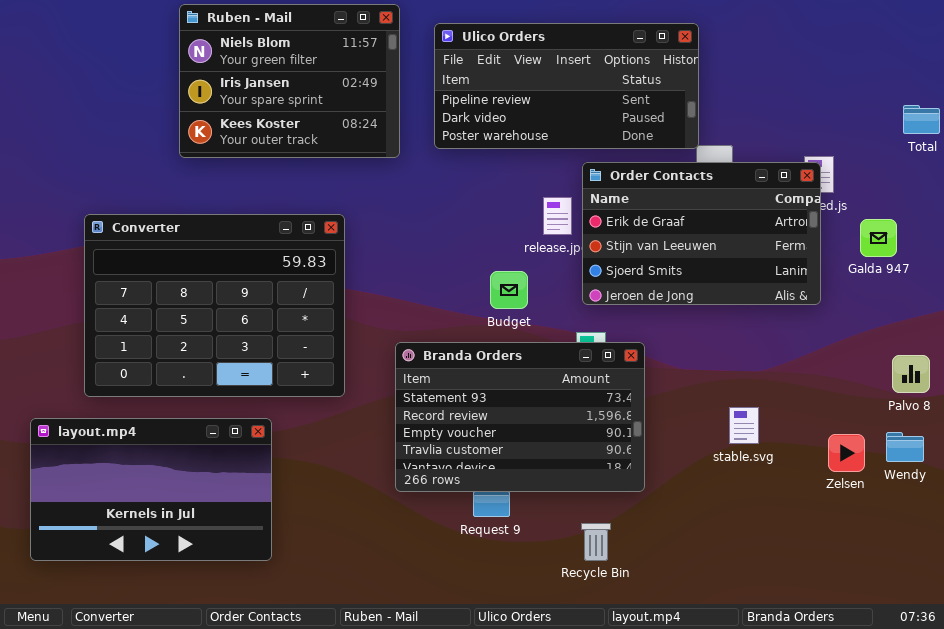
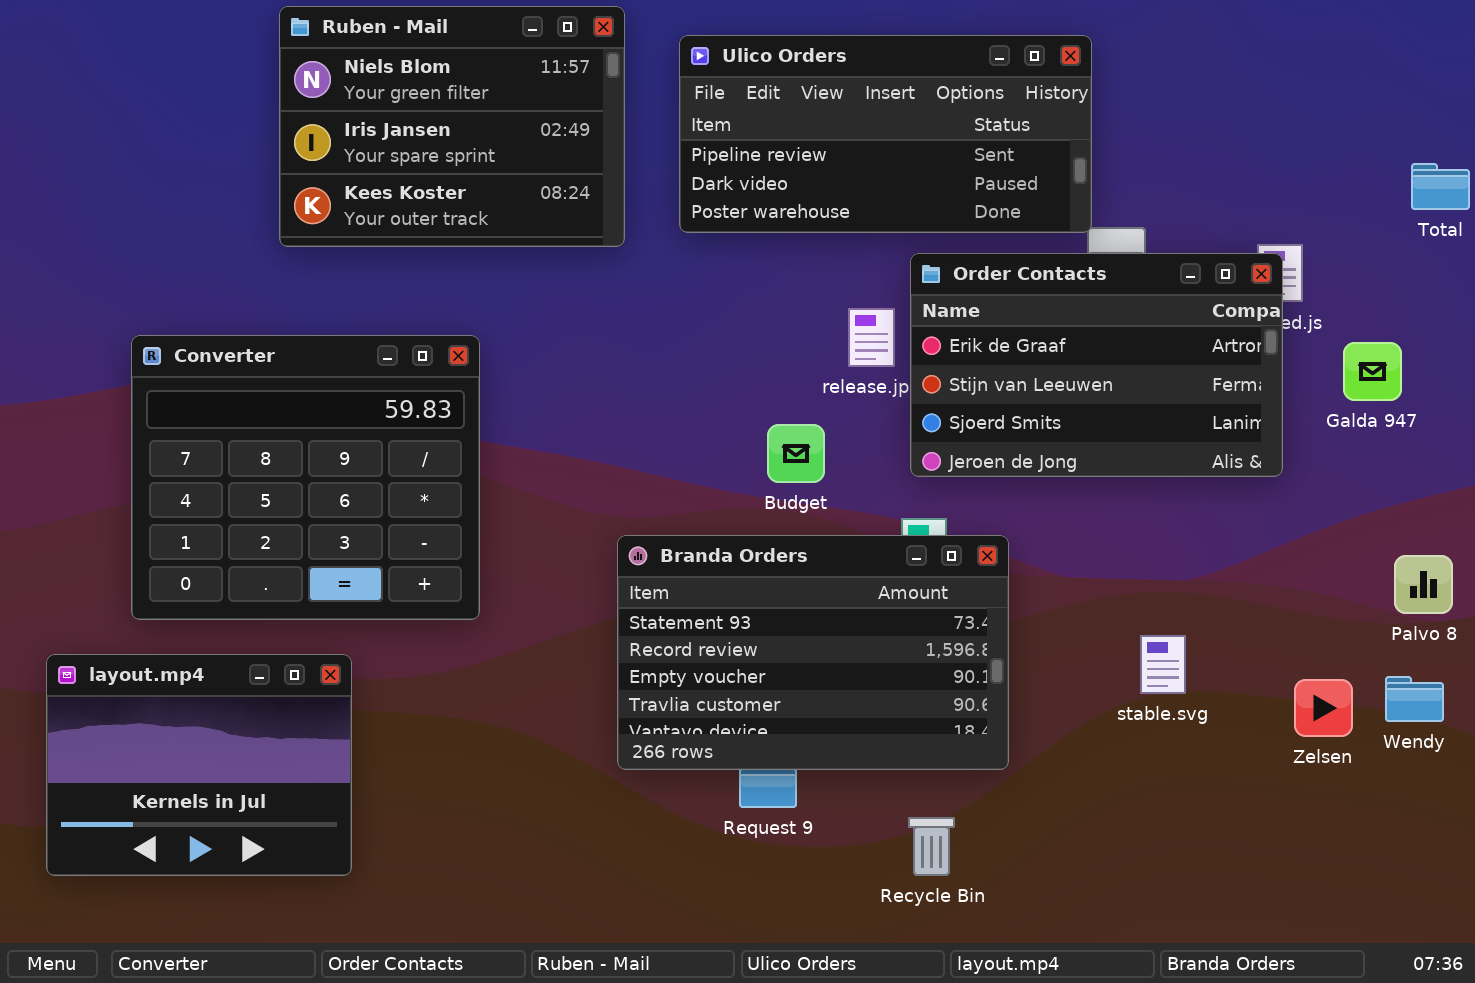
Converter: [84,214,345,397] -> [131,335,480,620], resized
layout.mp4: [30,418,272,561] -> [46,654,352,876], resized

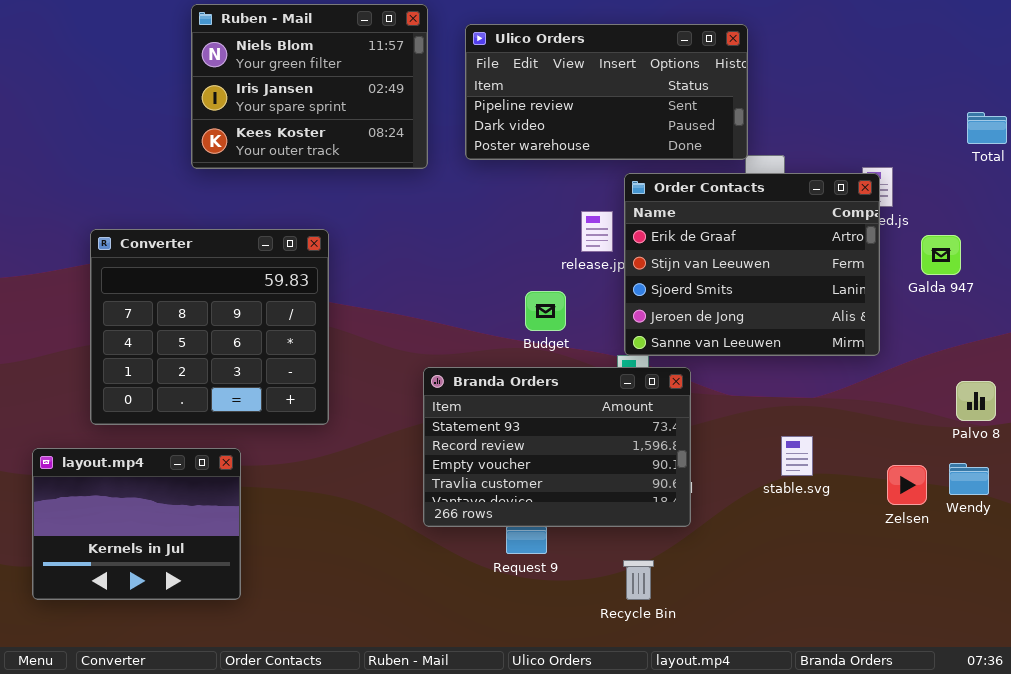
Order Contacts: [910,253,1283,477] -> [624,173,880,356], resized

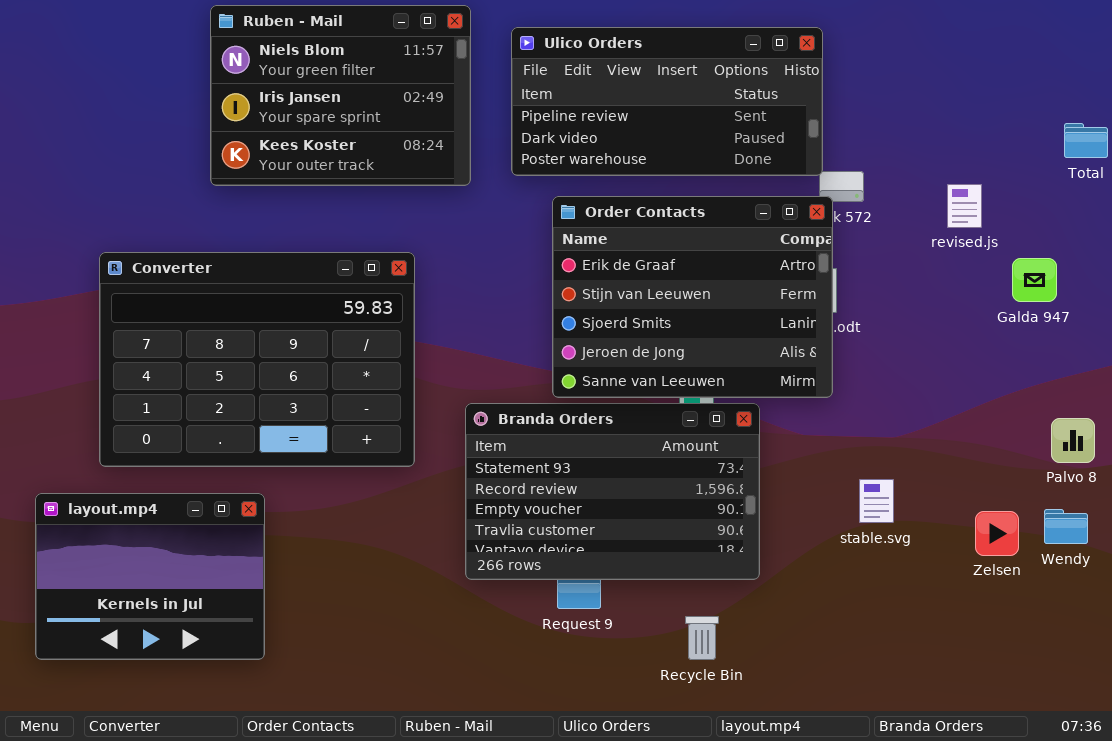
Order Contacts: [624,173,880,356] -> [552,196,833,398], moved
Converter: [90,229,329,425] -> [99,252,415,467], resized

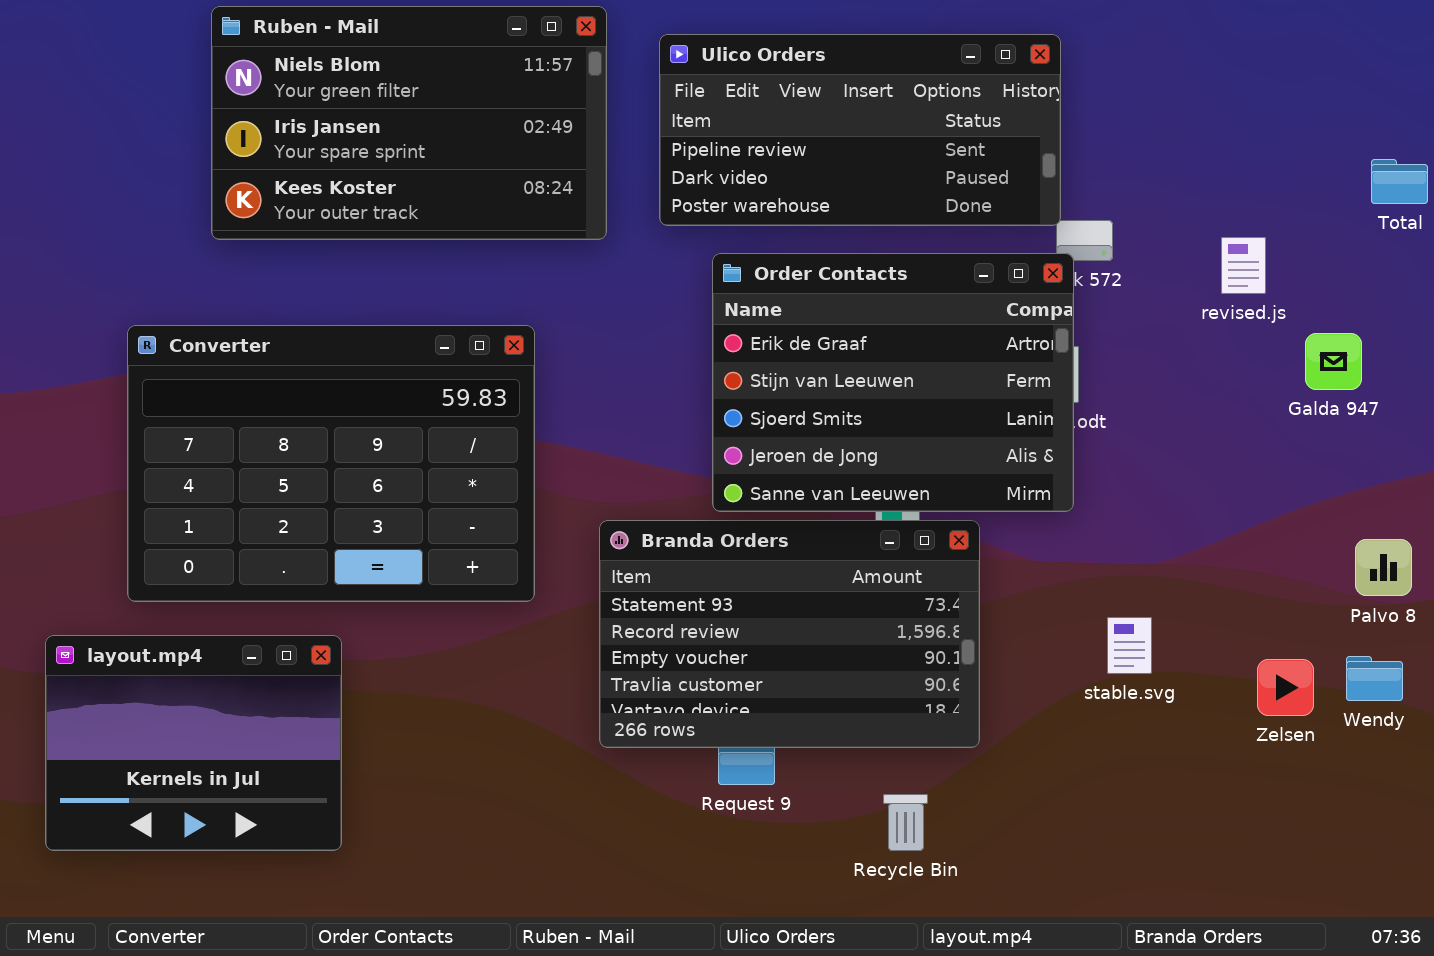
Ruben - Mail: [210,5,471,186] -> [211,6,607,240], resized

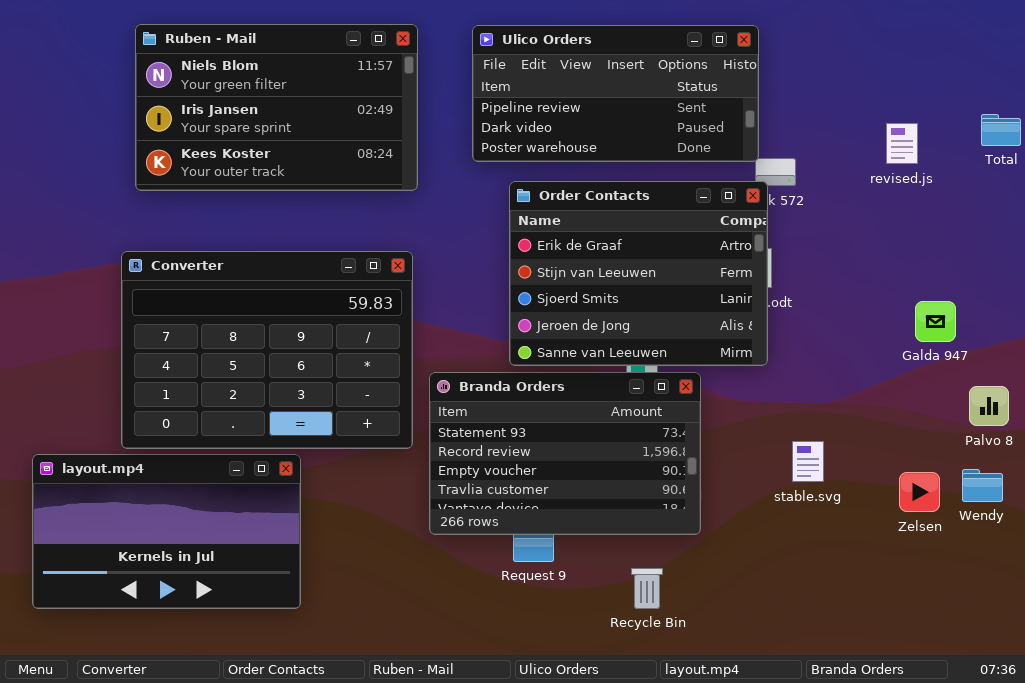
Ruben - Mail: [211,6,607,240] -> [135,24,418,191], moved
revised.js: [1221,237,1266,294] -> [886,123,918,164], moved
Converter: [127,325,535,602] -> [121,251,413,449], moved
Galda 947: [1305,333,1362,390] -> [915,301,956,342], moved
layout.mp4: [45,635,342,851] -> [32,454,301,609], resized

